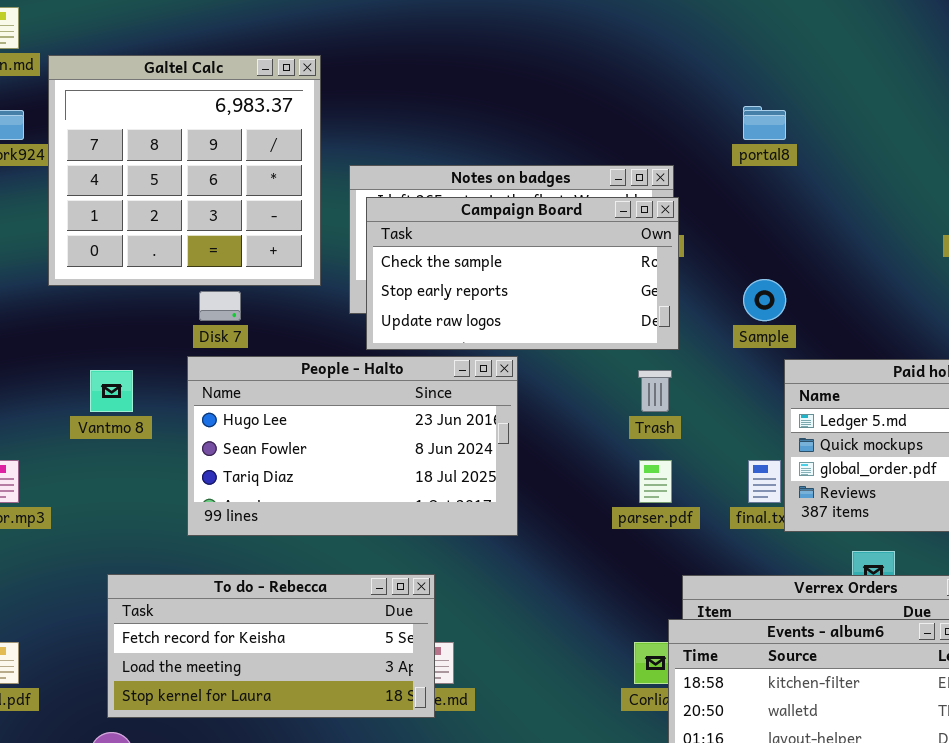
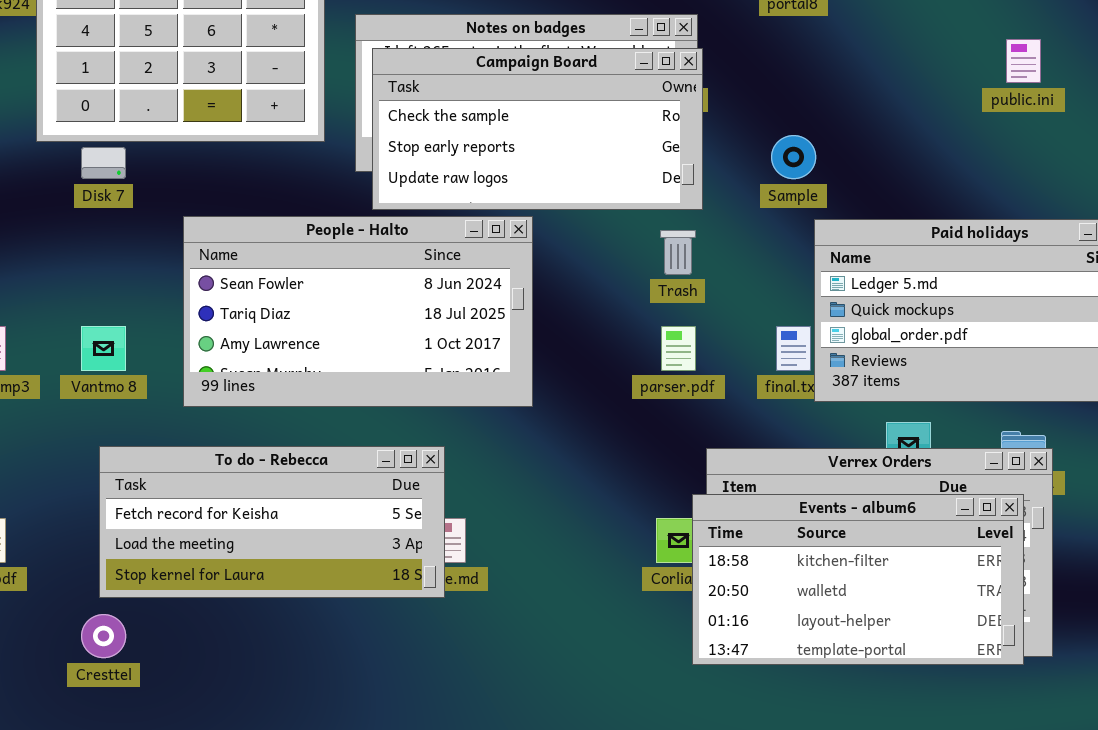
Disk 7: [199,291,241,321] -> [81,147,126,179], moved
People - Halto: [187,356,518,536] -> [183,216,533,407], scrolled down 1 row
Vantmo 8: [90,370,133,412] -> [81,326,126,371], moved

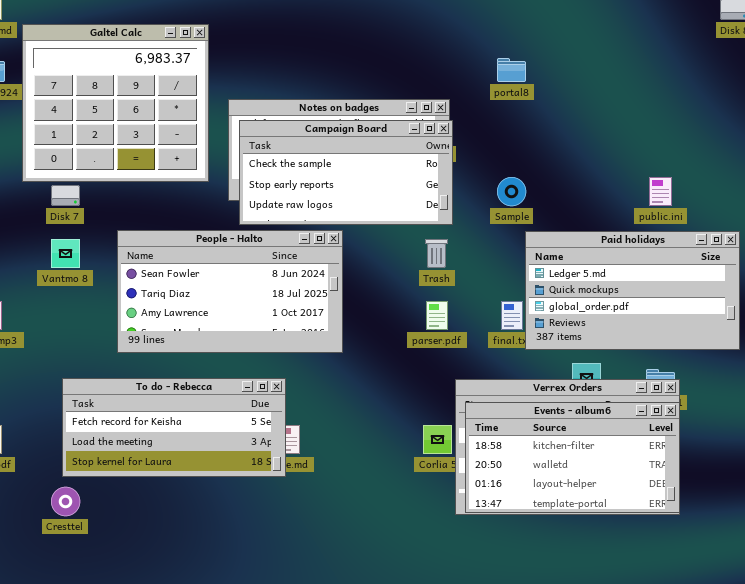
public.ini: [1006,39,1041,83] -> [649,177,672,206], moved
Vantmo 8: [81,326,126,371] -> [51,239,80,268], moved
Events - album6: [692,494,1024,665] -> [465,402,680,513], moved

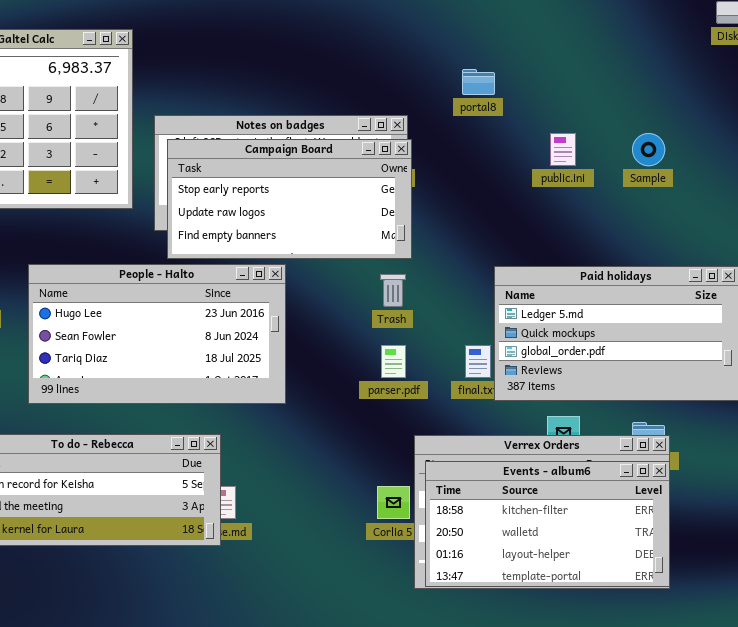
Campaign Board: [239,120,453,225] -> [167,139,412,259], scrolled down 1 row
Sample: [497,177,526,206] -> [632,133,665,166], moved
public.ini: [649,177,672,206] -> [550,133,576,166], moved
People - Halto: [117,230,343,353] -> [28,264,286,404], scrolled up 1 row

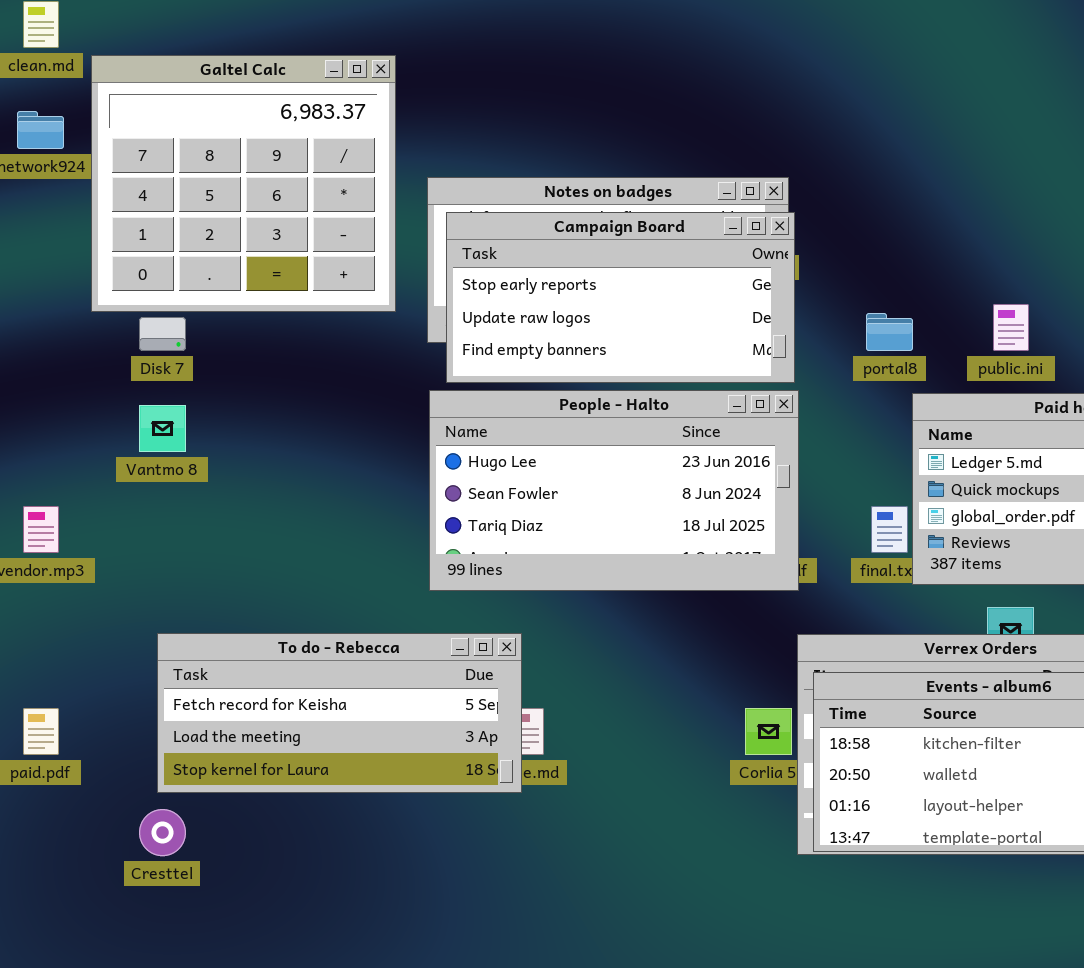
portal8: [462,69,495,95] -> [866,313,913,351], moved
public.ini: [550,133,576,166] -> [993,304,1029,351], moved
People - Halto: [28,264,286,404] -> [429,390,799,591], moved

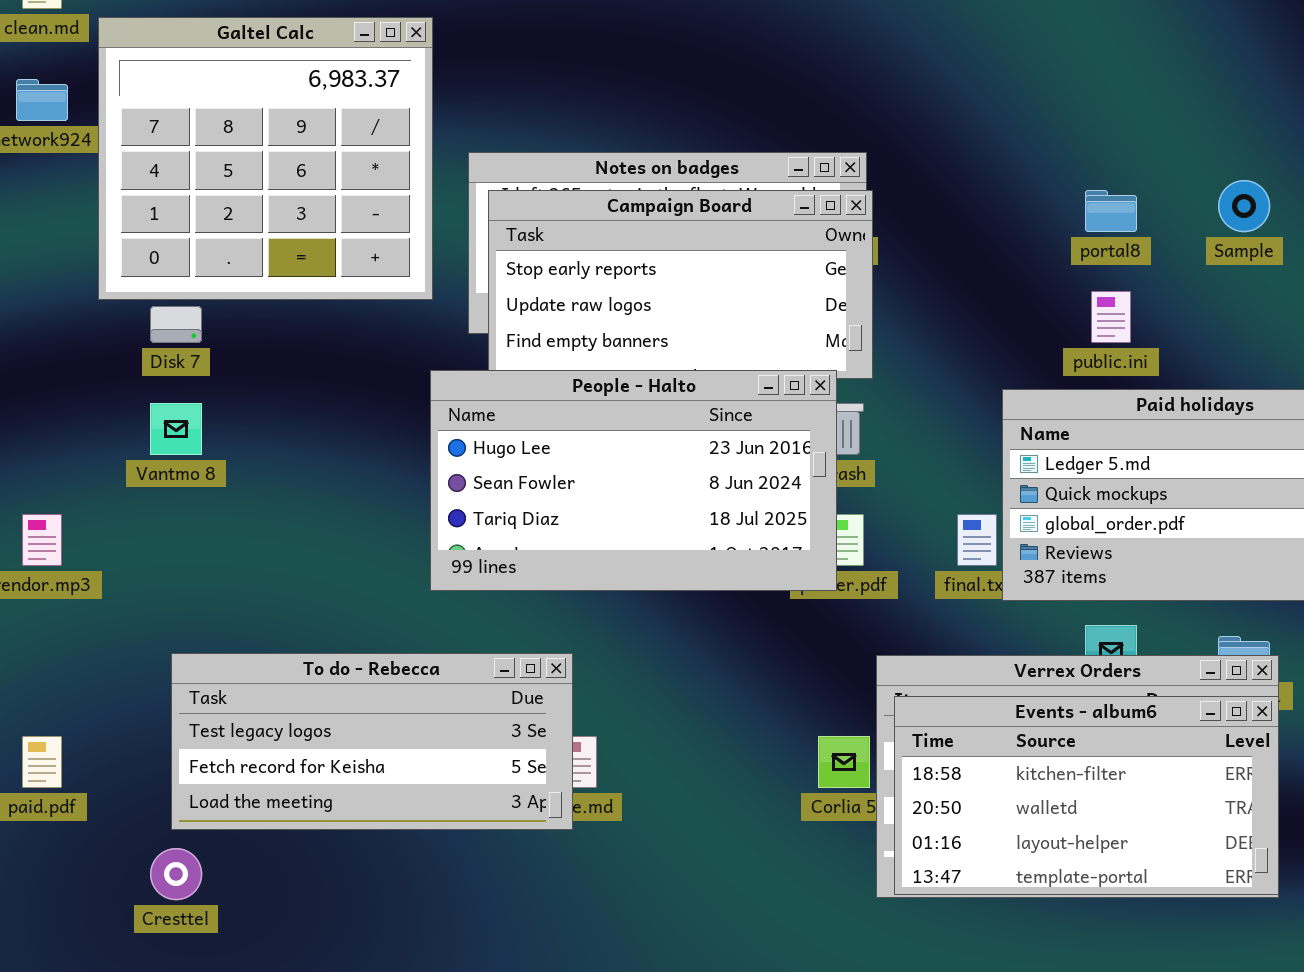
portal8: [866,313,913,351] -> [1085,190,1137,232], moved
People - Halto: [429,390,799,591] -> [430,370,837,591], moved
To do - Rebecca: [157,633,522,793] -> [171,653,573,830], scrolled up 1 row

